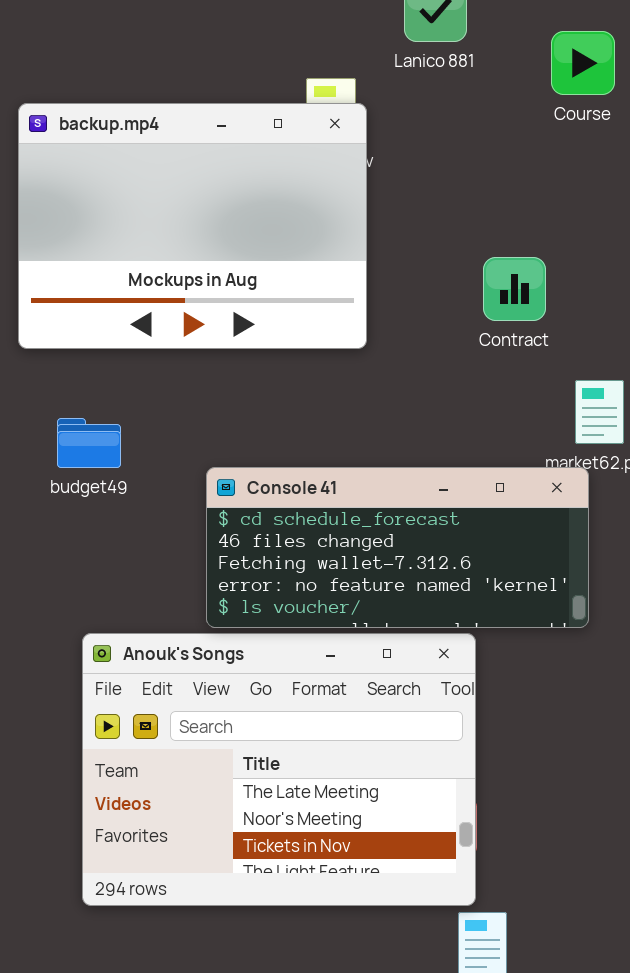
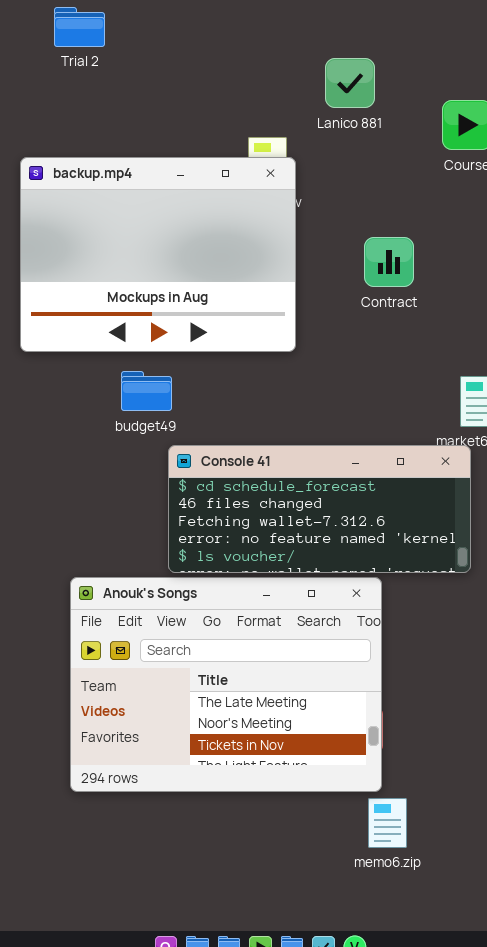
Contract: [483,257,546,321] -> [364,237,414,287], moved
budget49: [57,418,121,468] -> [121,371,172,411], moved

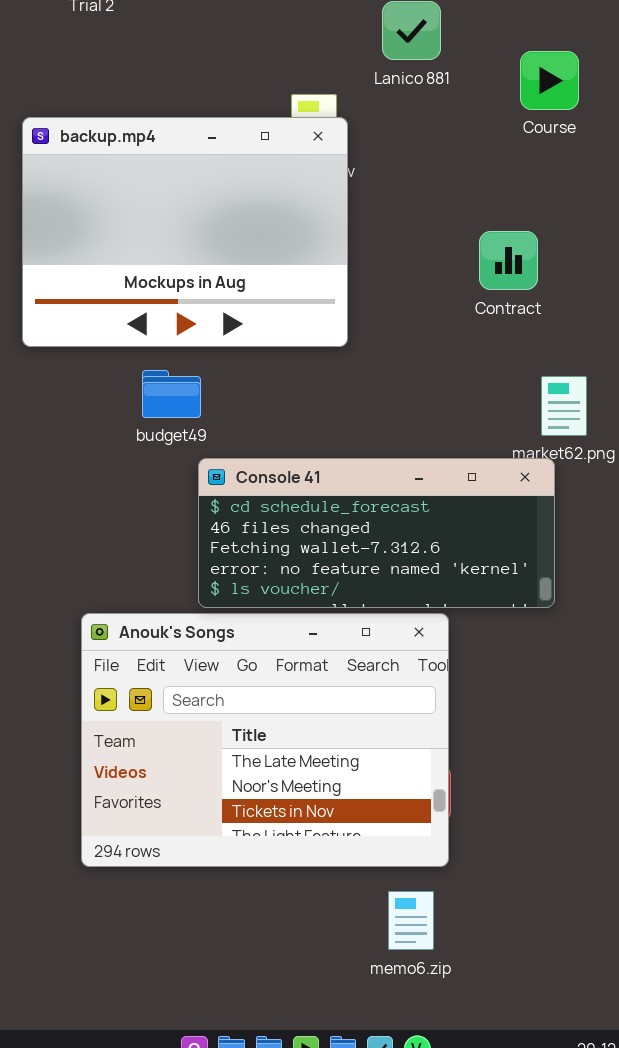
Contract: [364,237,414,287] -> [479,231,538,290], moved
memo6.zip: [368,798,407,848] -> [388,891,434,950], moved

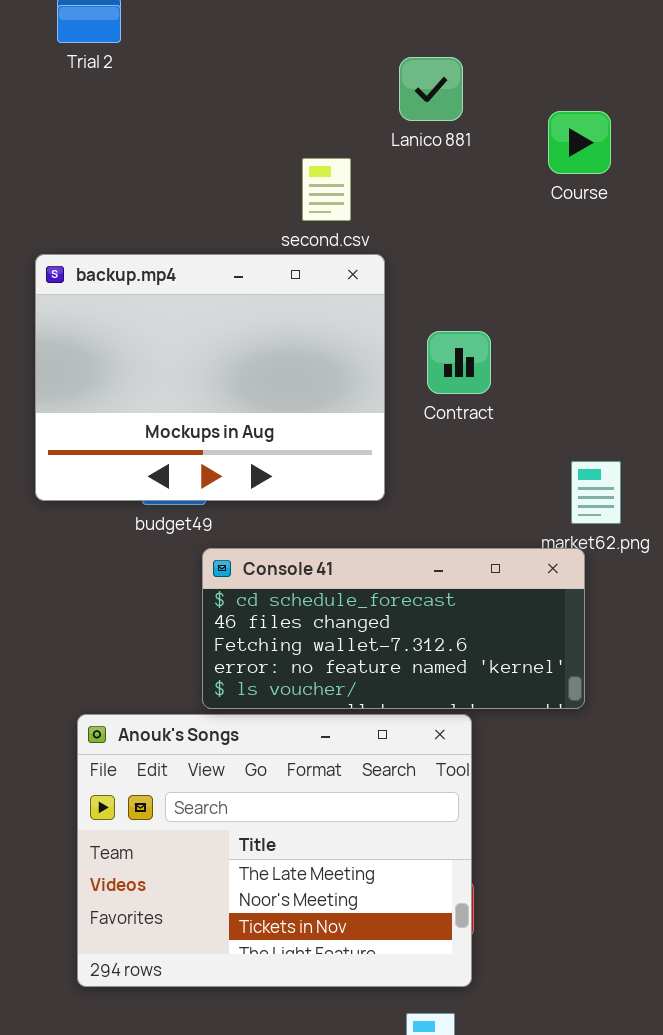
backup.mp4: [22,117,348,347] -> [35,254,385,501], moved
Contract: [479,231,538,290] -> [427,331,491,394], moved

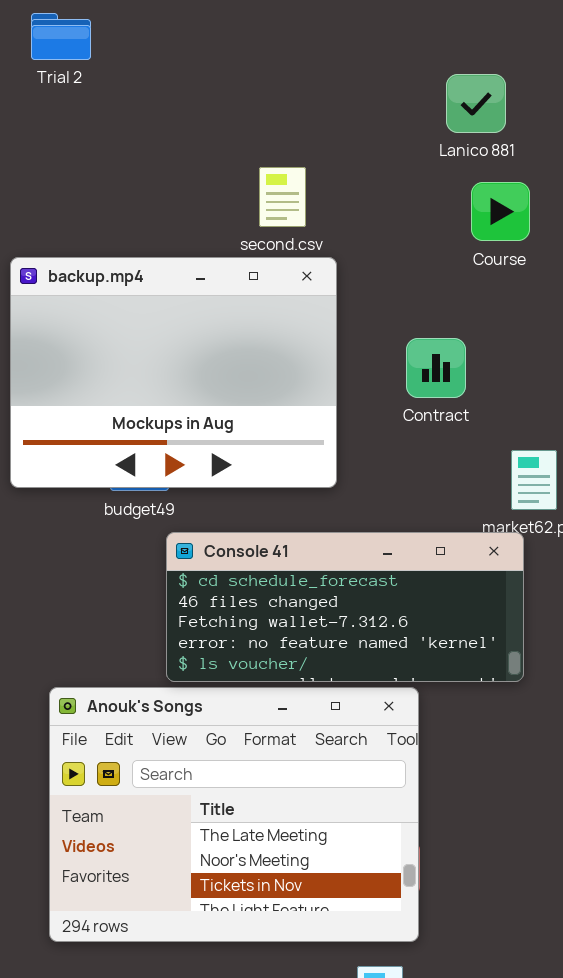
Lanico 881: [399,57,463,121] -> [446,74,506,133], moved
Course: [548,111,611,174] -> [471,182,530,241], moved
Contract: [427,331,491,394] -> [406,338,466,398], moved

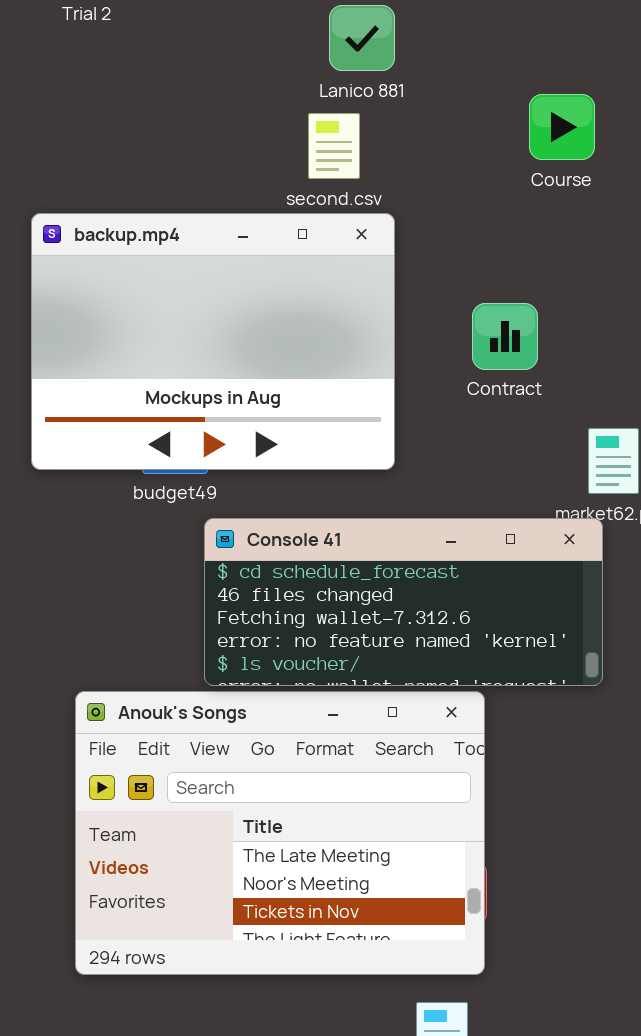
Lanico 881: [446,74,506,133] -> [329,5,395,71], moved
Course: [471,182,530,241] -> [529,94,595,160], moved

